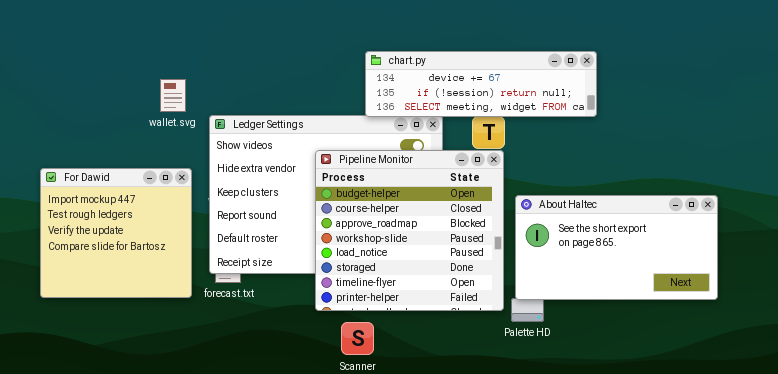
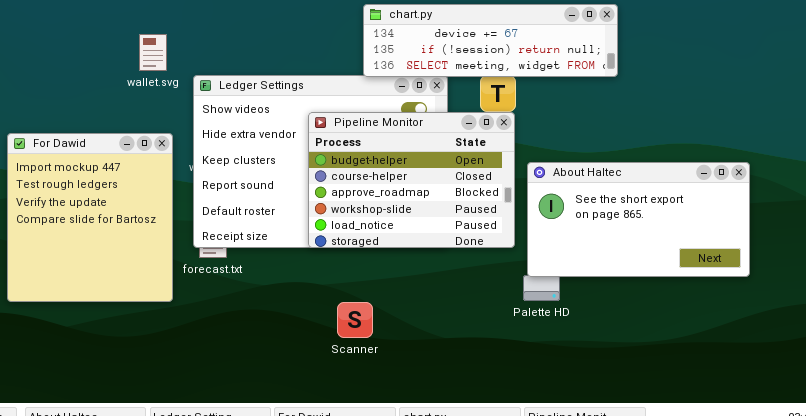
Pipeline Monitor: [315,150,504,311] -> [308,112,515,248], resized
For Dawid: [40,168,192,298] -> [7,133,173,302], resized

